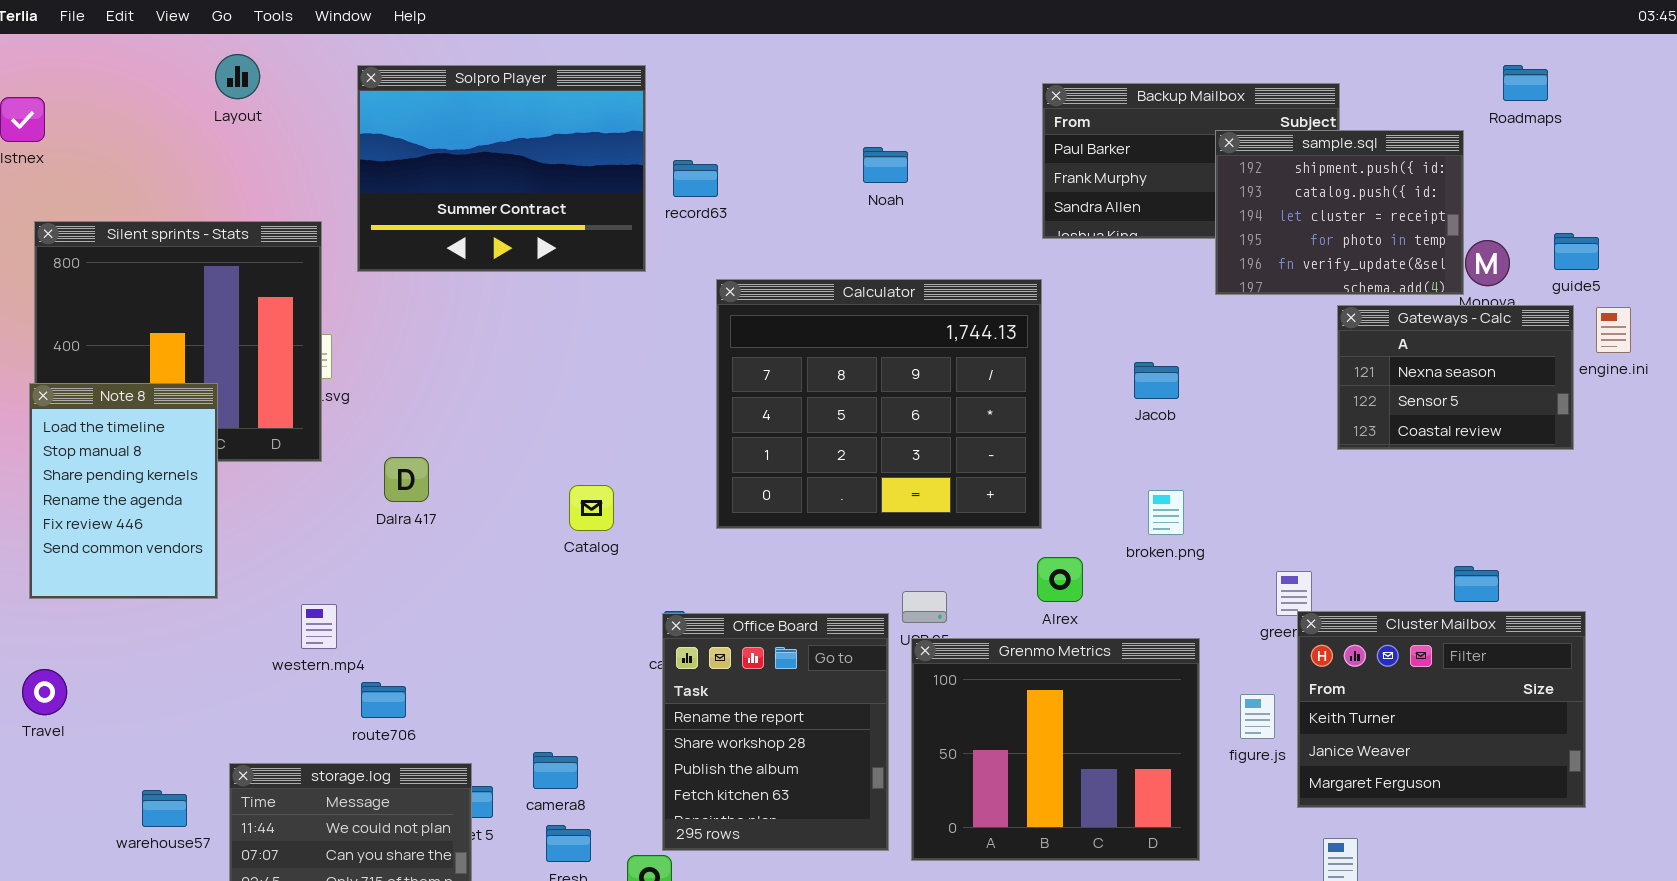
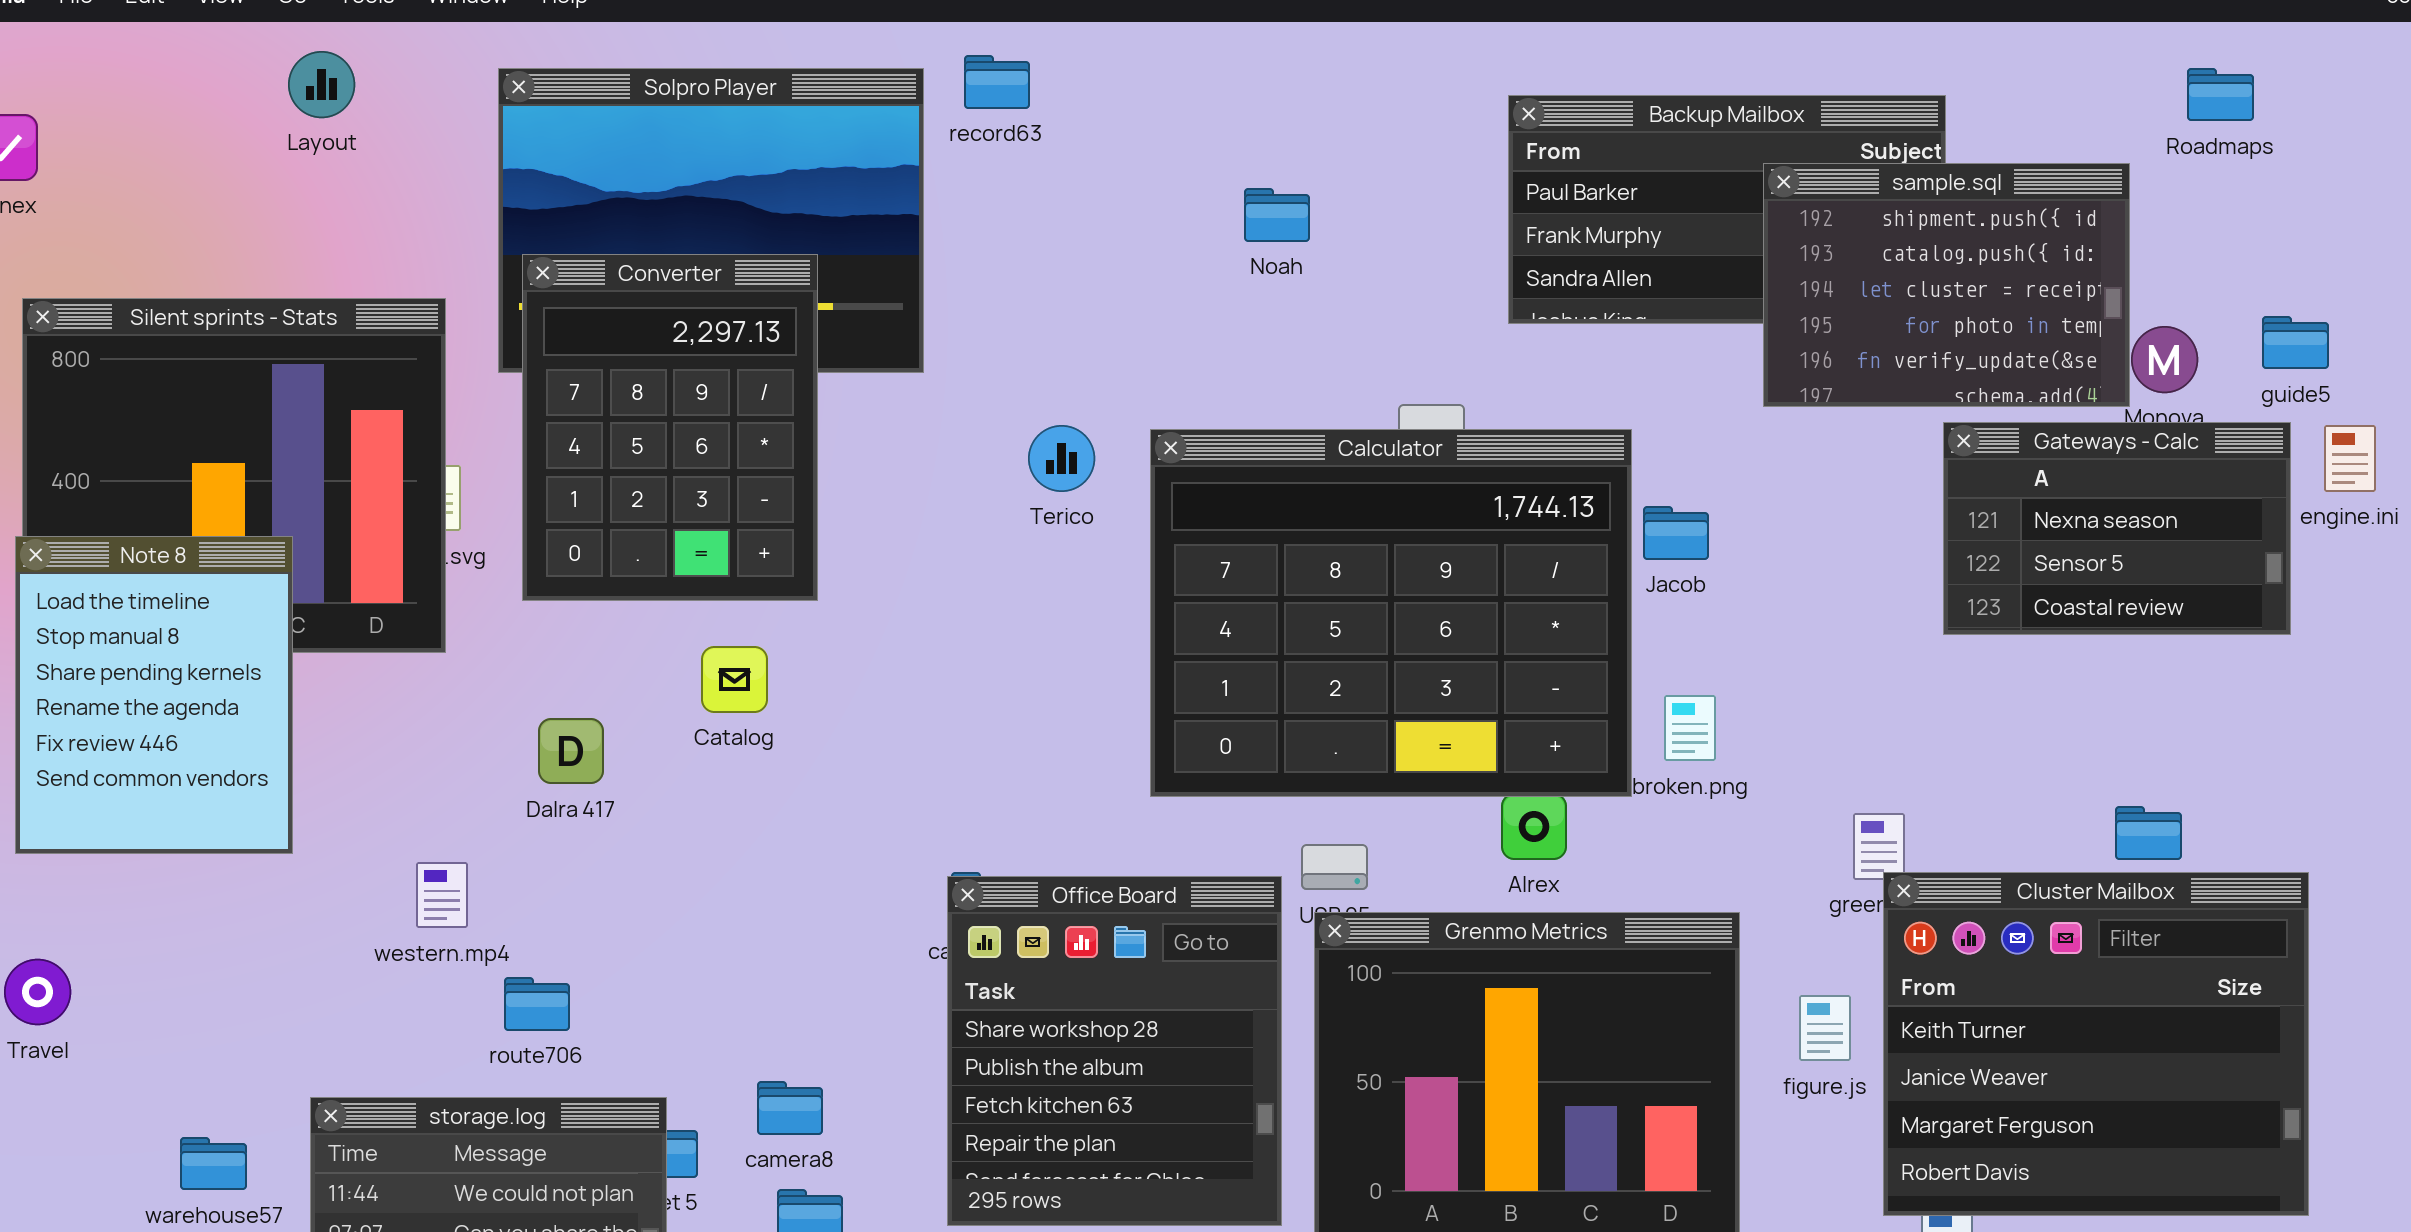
record63: [673,160,718,197] -> [964,55,1030,109], moved
Converter: none -> [522,254,818,601], opened
Calculator: [716,279,1042,529] -> [1150,429,1632,797], moved
Dalra 417: [384,457,429,502] -> [538,718,604,784], moved
Catalog: [569,485,614,531] -> [701,646,768,713], moved
Cluster Mailbox: [1297,611,1586,808] -> [1883,872,2309,1216], resized
Office Board: [662,613,889,851] -> [947,876,1282,1226], scrolled down 1 row

